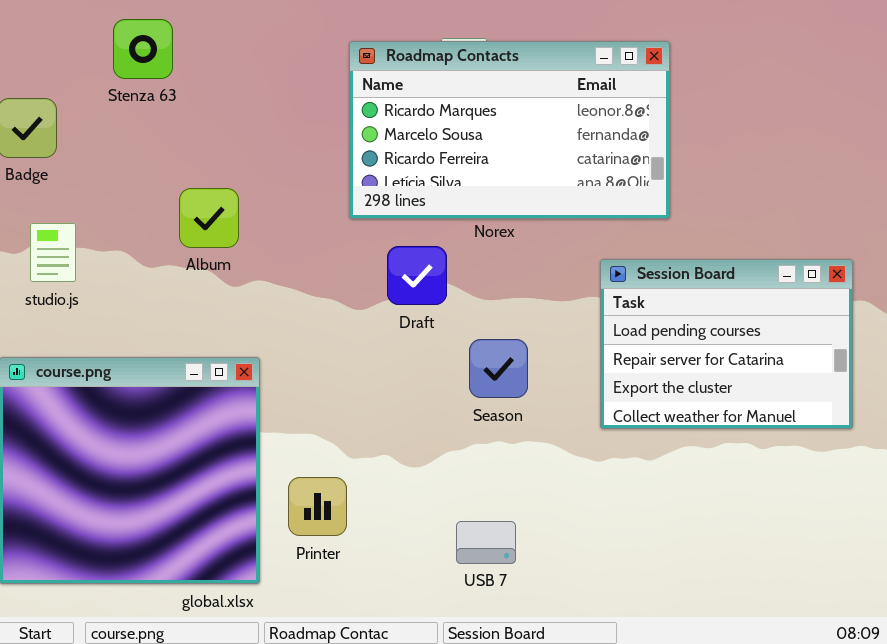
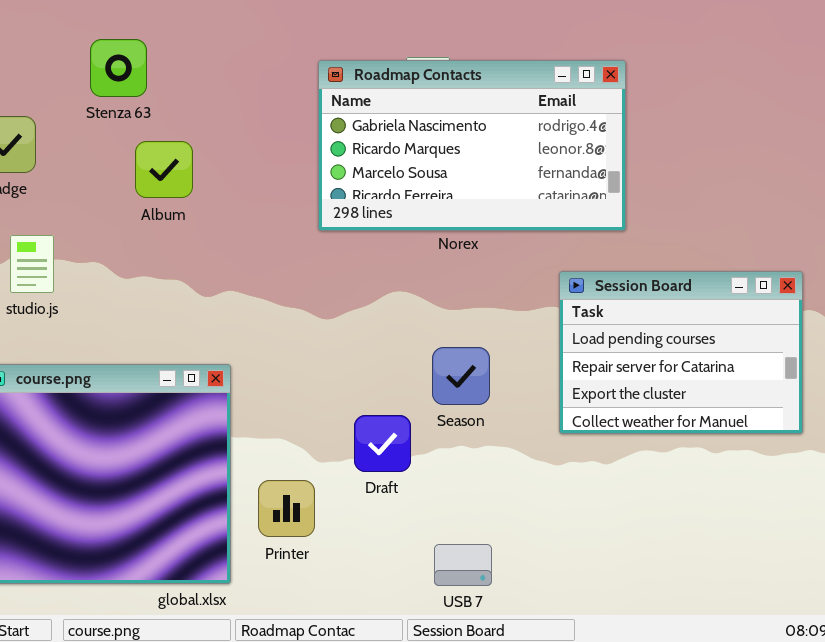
Roadmap Contacts: [349,41,670,219] -> [318,60,626,231], scrolled up 1 row
Album: [179,188,239,248] -> [135,141,193,198], moved
Draft: [387,246,447,305] -> [354,415,411,472], moved
USB 7: [456,521,516,564] -> [434,544,492,586], moved

